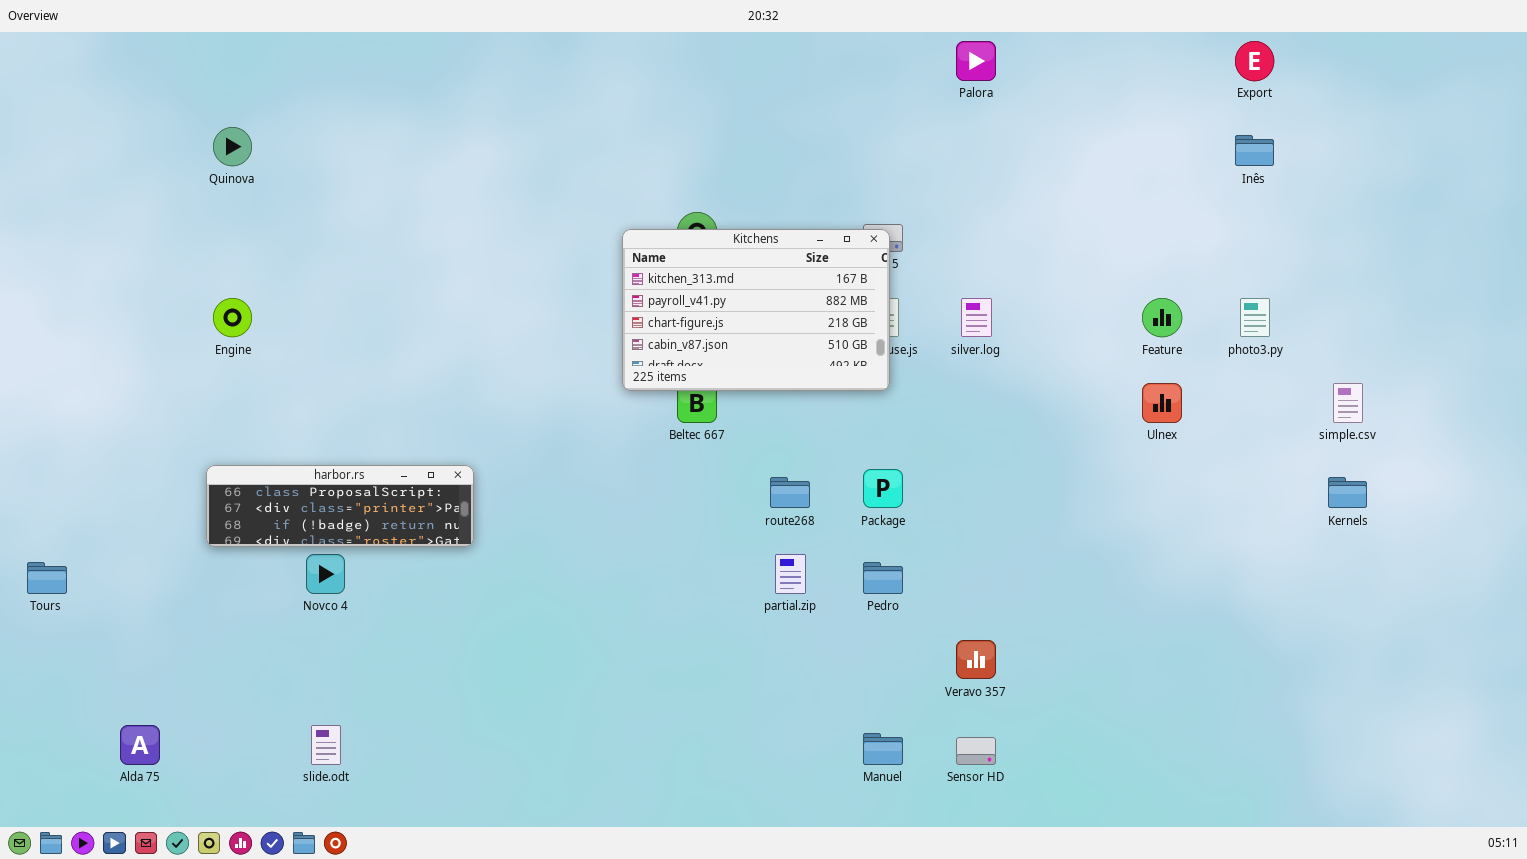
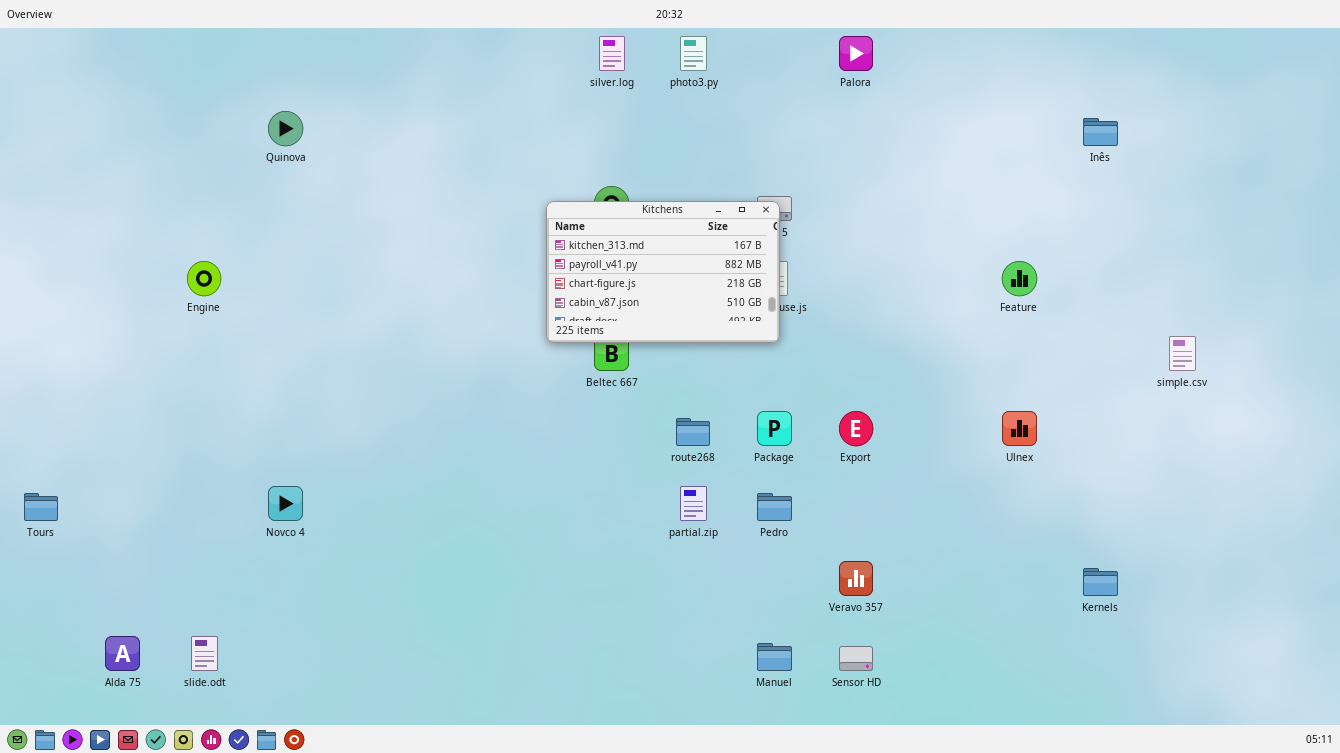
Export: [1235,41,1274,81] -> [839,411,873,446], moved
Quinova: [213,127,252,166] -> [268,111,303,146], moved
silver.log: [961,298,992,337] -> [599,36,625,71], moved
photo3.py: [1240,298,1270,337] -> [680,36,707,71], moved
Ulnex: [1142,383,1182,423] -> [1002,411,1037,446], moved
harbor.rs: [206,465,474,547] -> none, closed
Kernels: [1328,477,1367,508] -> [1083,568,1118,596], moved
slide.odt: [311,725,341,765] -> [191,636,218,671], moved

